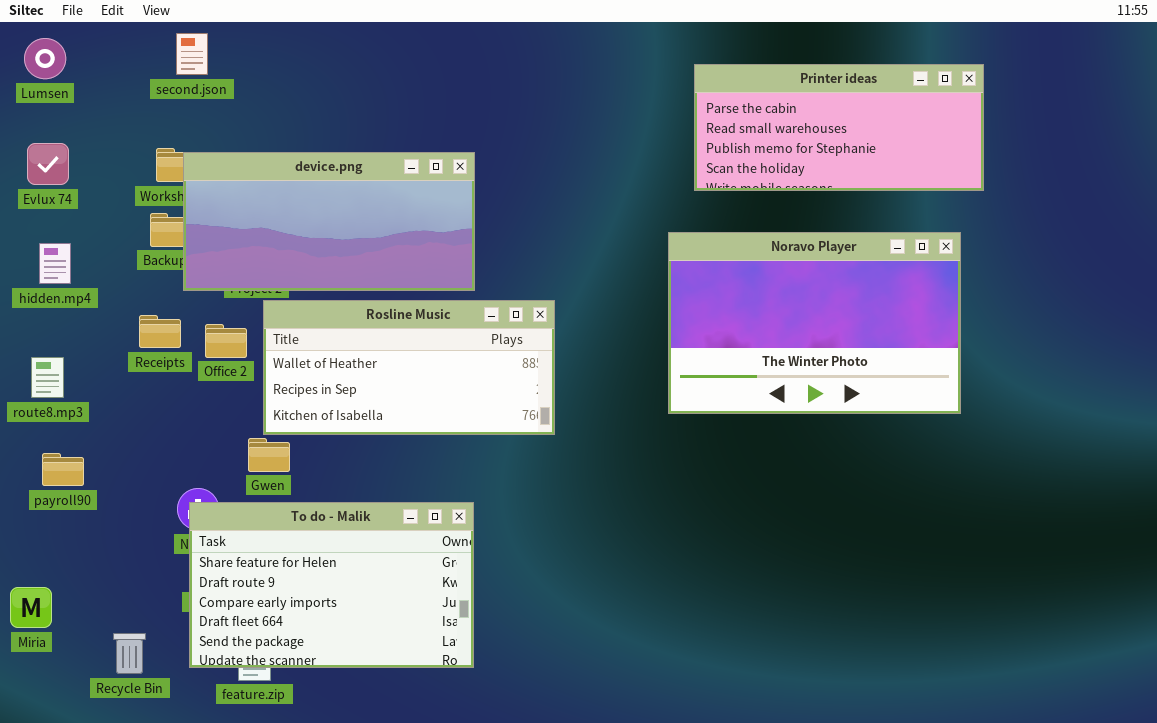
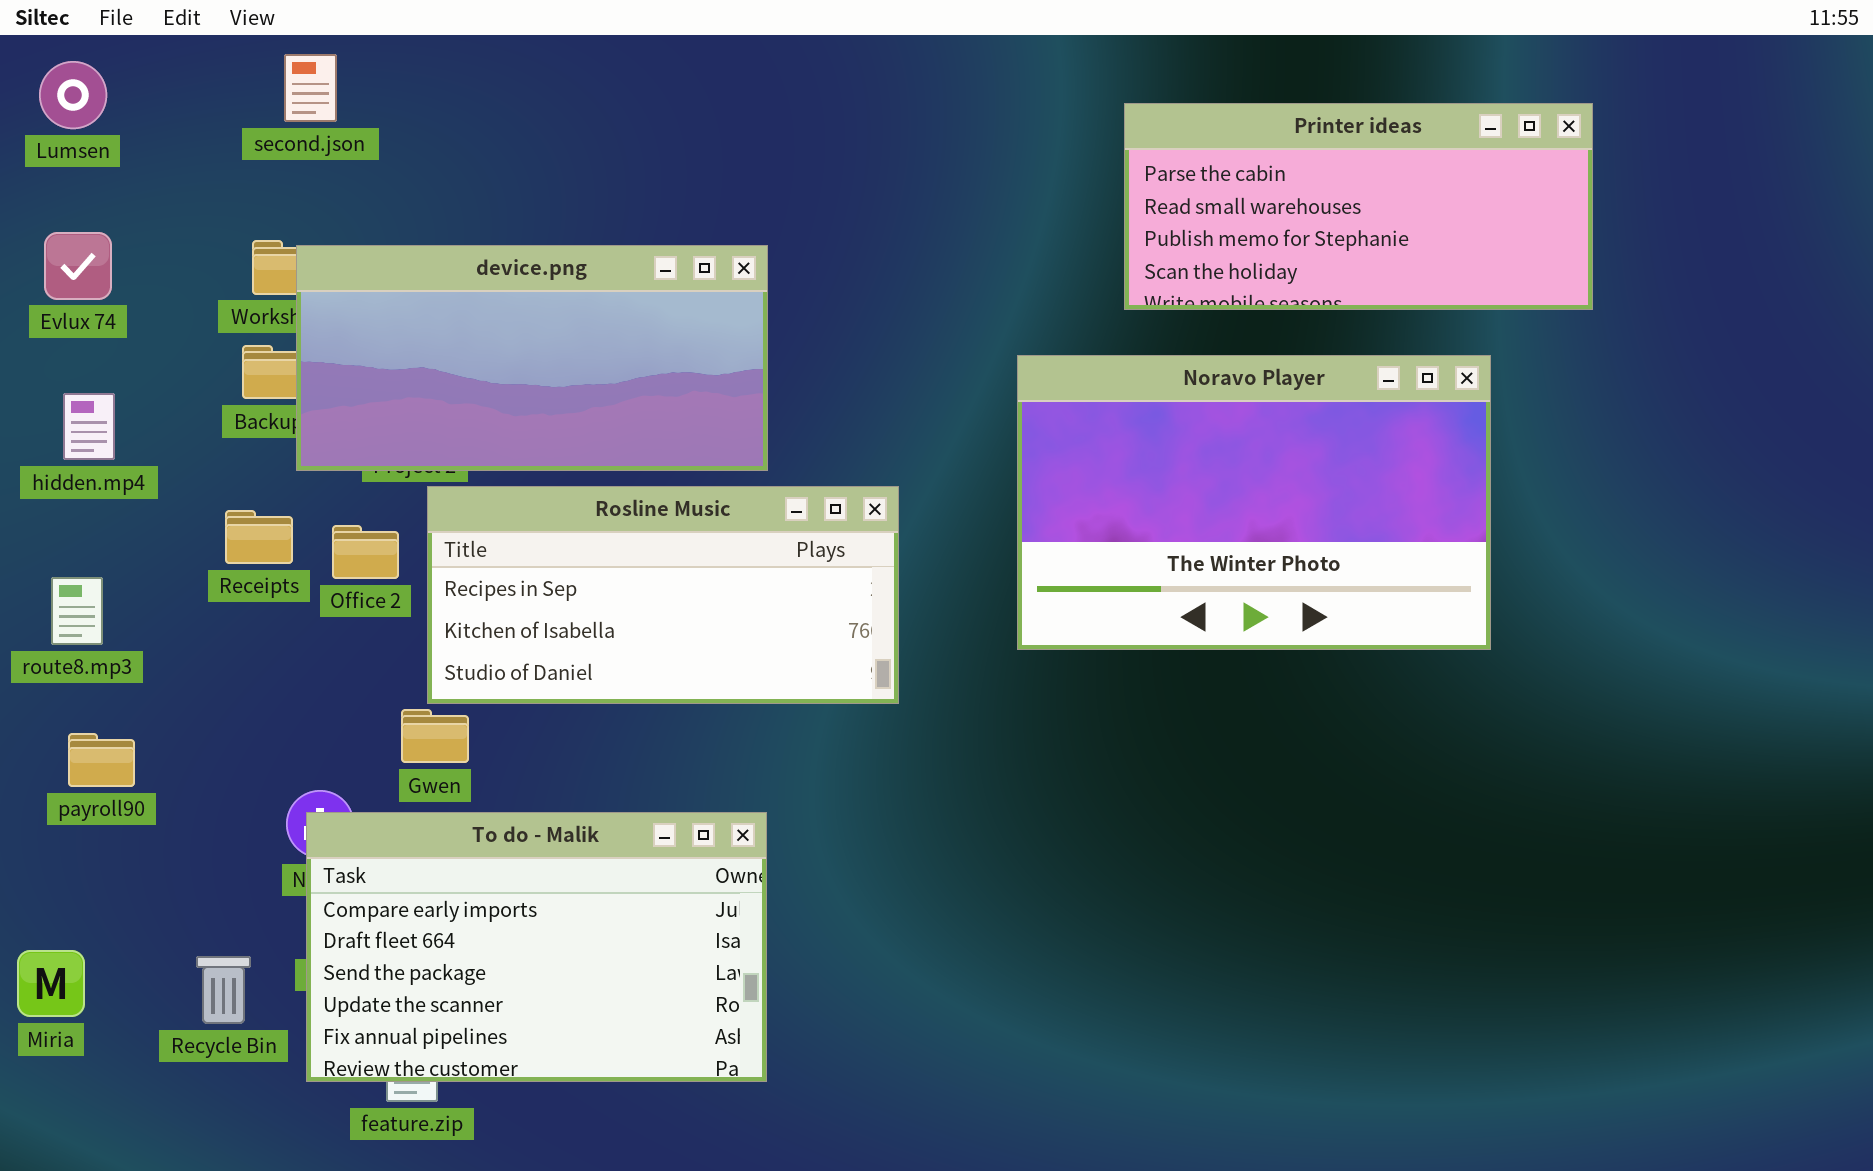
Noravo Player: [668,232,961,414] -> [1017,355,1491,650], moved
Rosline Music: [263,300,555,435] -> [427,486,899,704], scrolled down 1 row
To do - Malik: [189,502,474,668] -> [306,812,767,1082], scrolled down 2 rows
Recycle Bin: [113,633,146,674] -> [196,956,251,1024], moved

